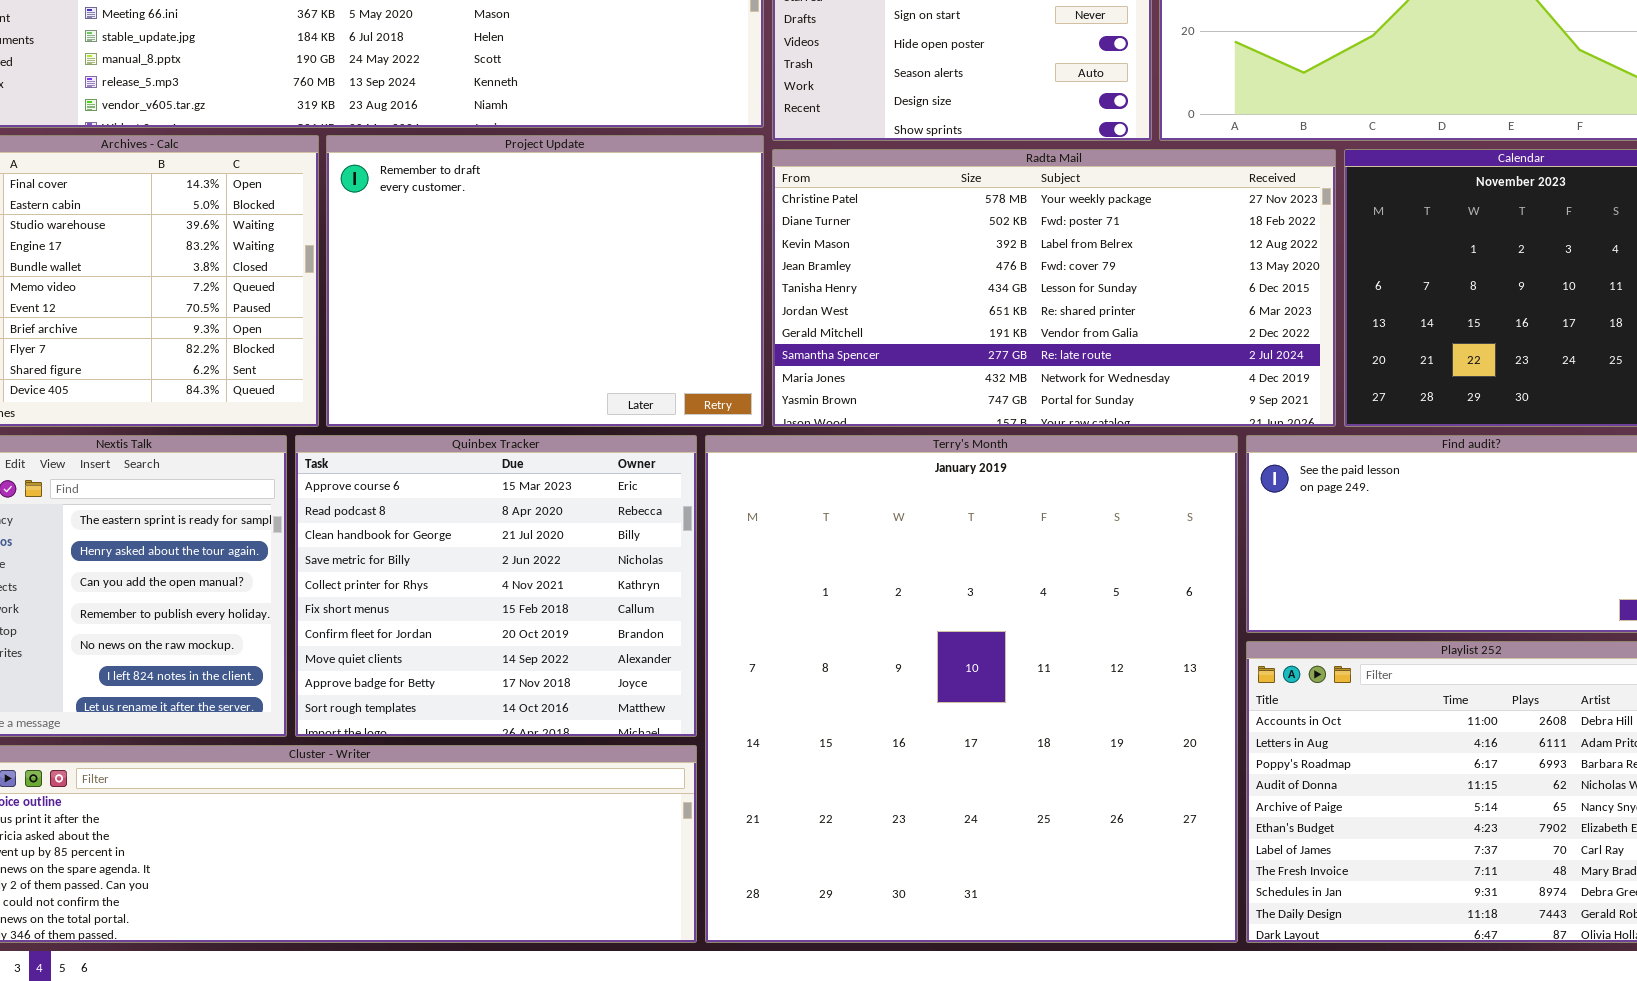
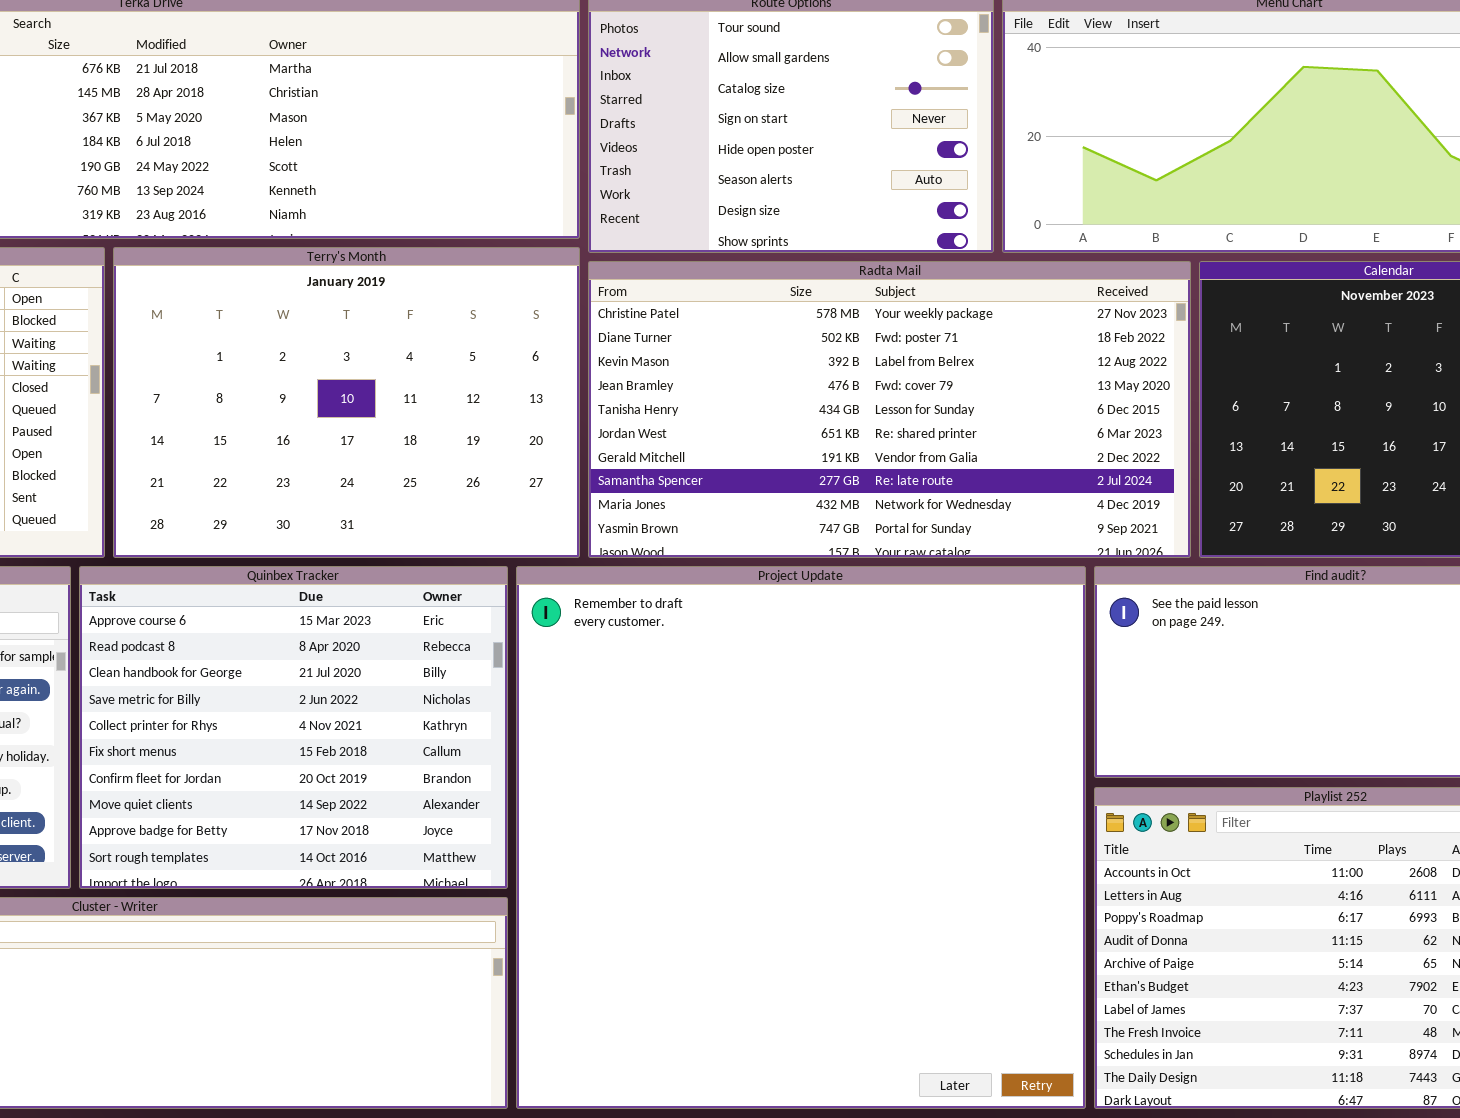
Project Update: [326,135,764,427] -> [516,566,1086,1109], moved, resized
Terry's Month: [705,435,1238,943] -> [113,247,580,558], moved, resized

